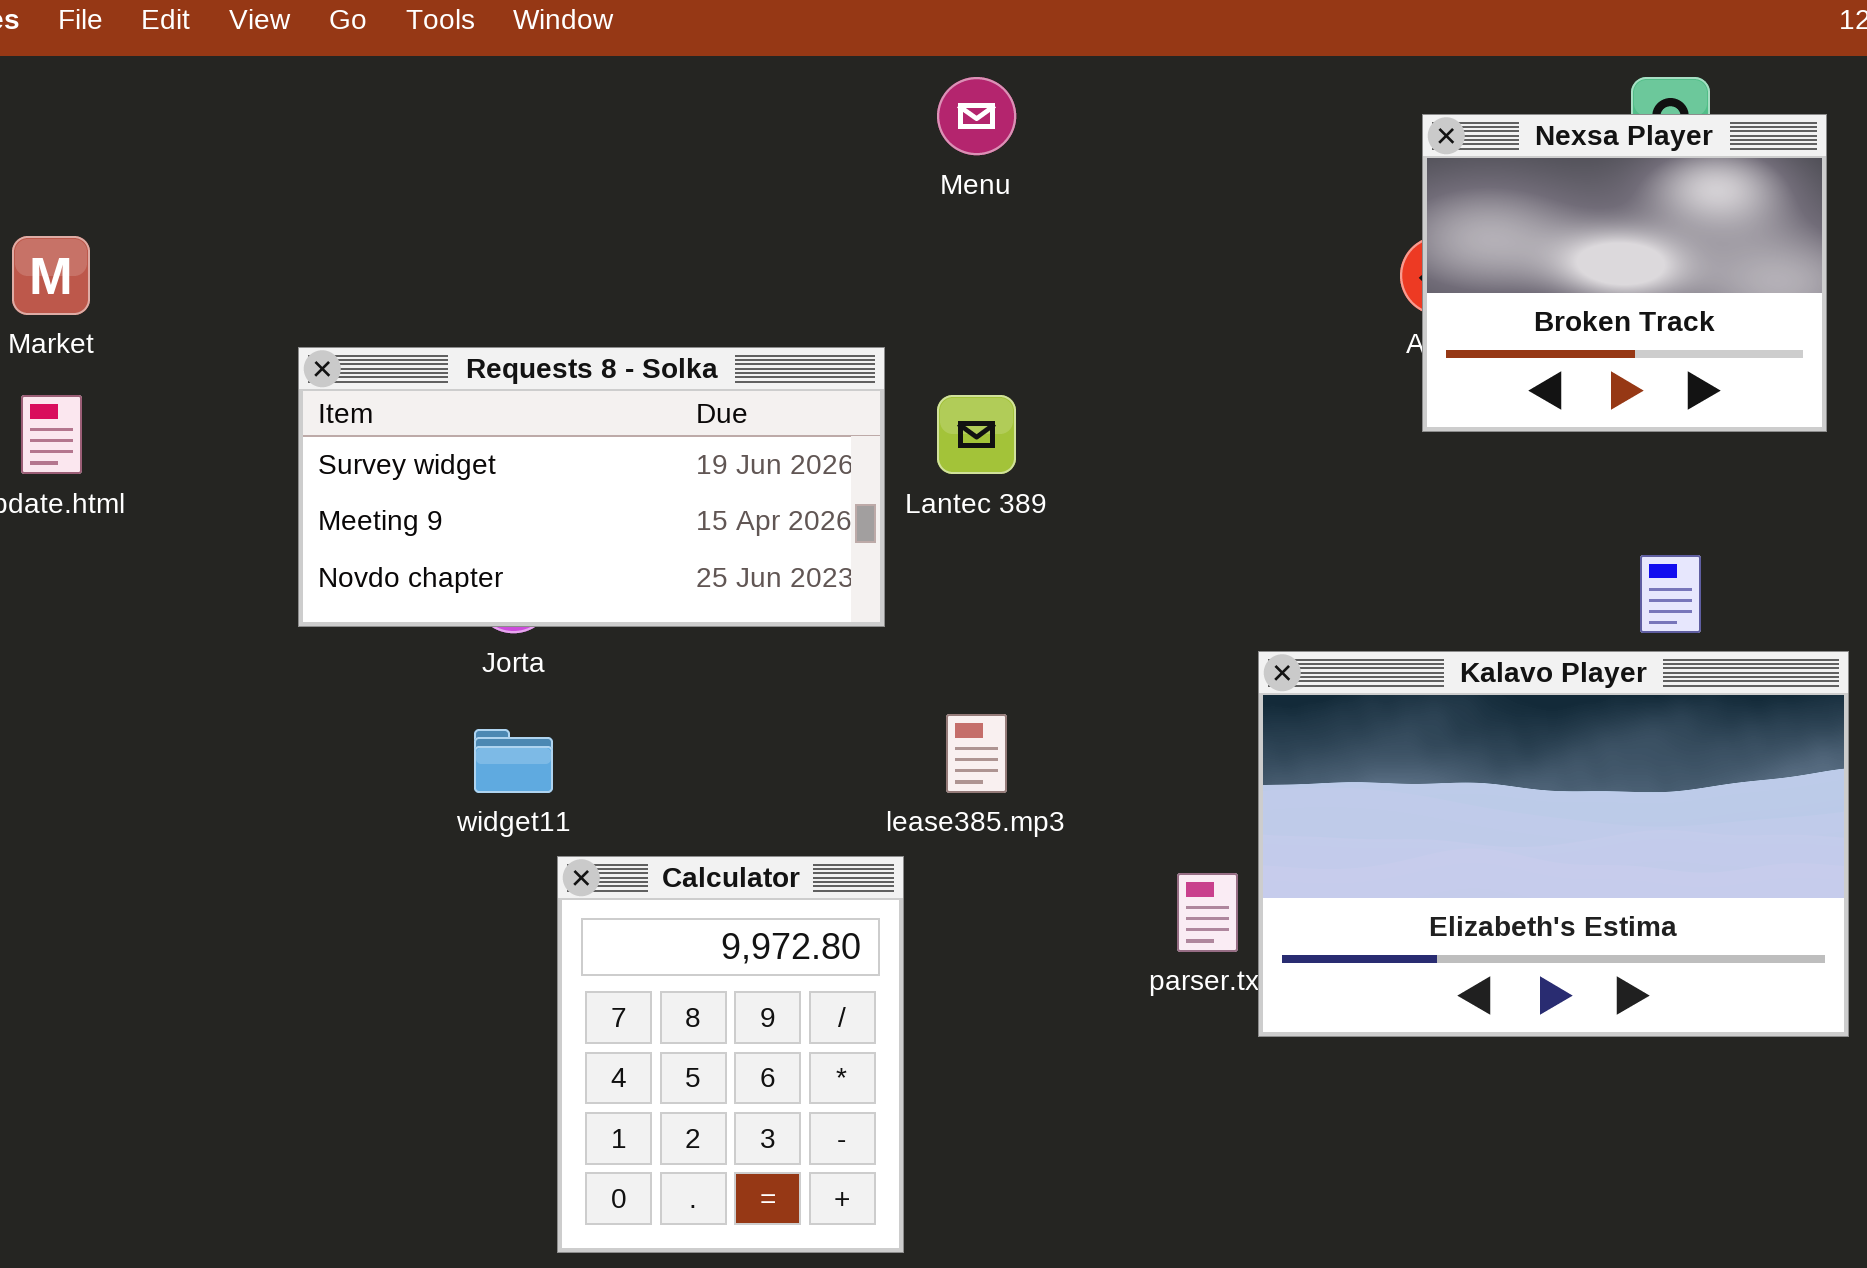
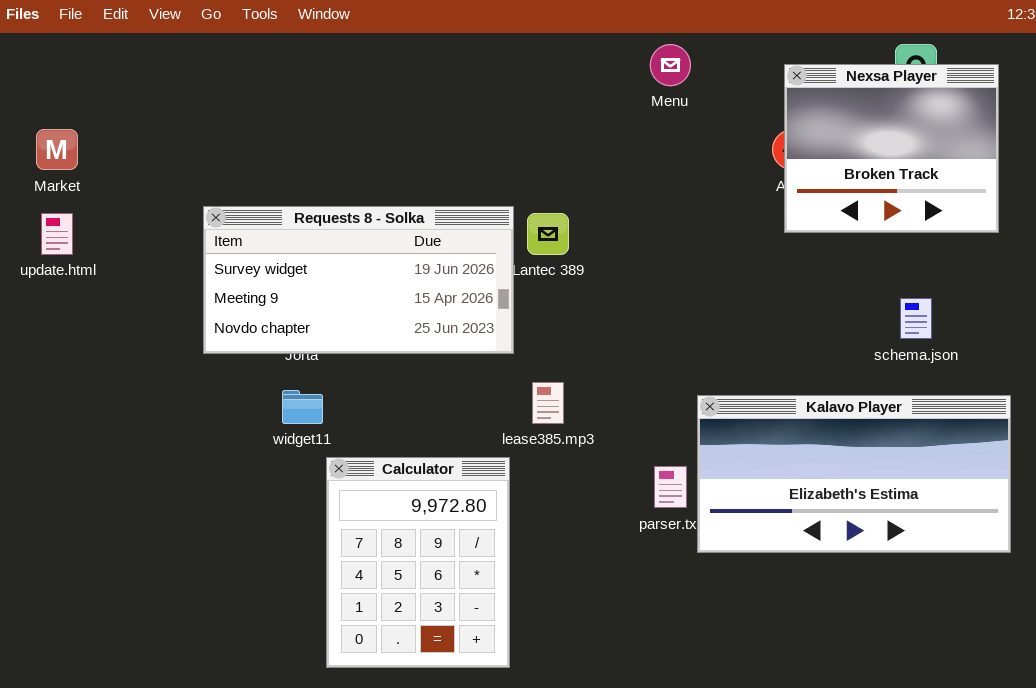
Menu: [937,77,1016,155] -> [650,44,691,86], moved
Requests 8 - Solka: [298,347,885,627] -> [203,206,514,354], moved
Kalavo Player: [1258,651,1849,1037] -> [697,395,1011,553], resized

